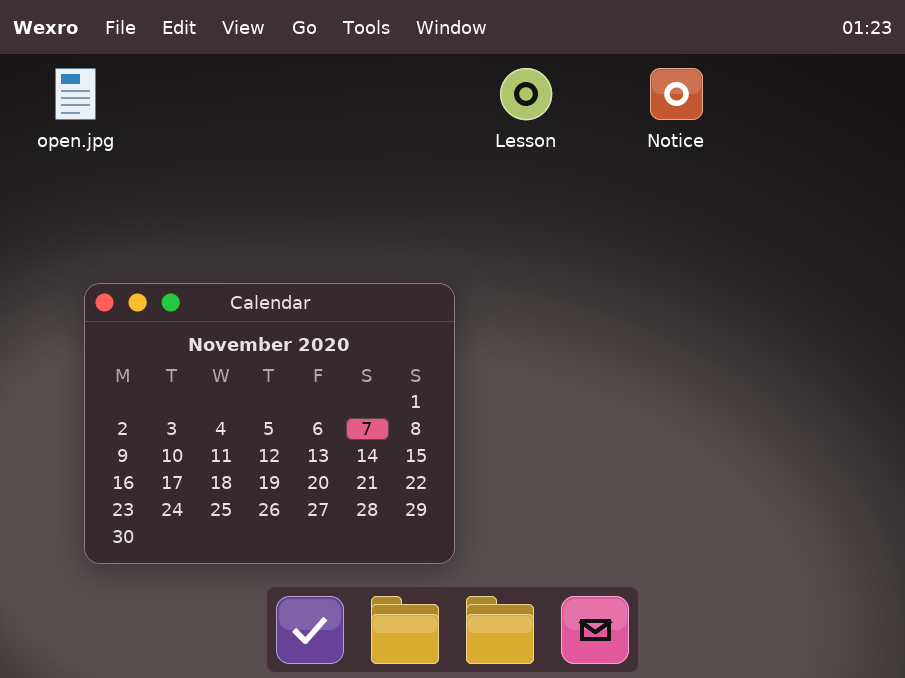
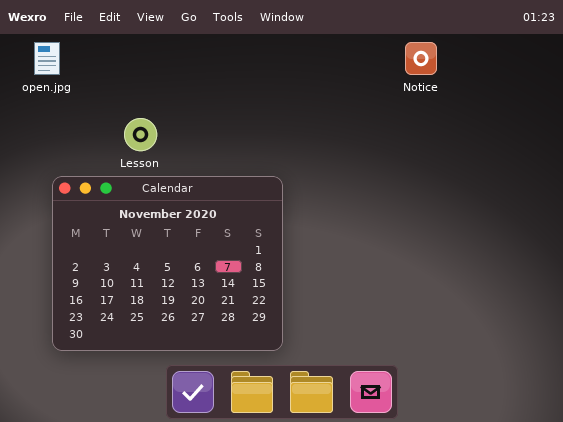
Lesson: [500,68,552,120] -> [124,118,157,151], moved

